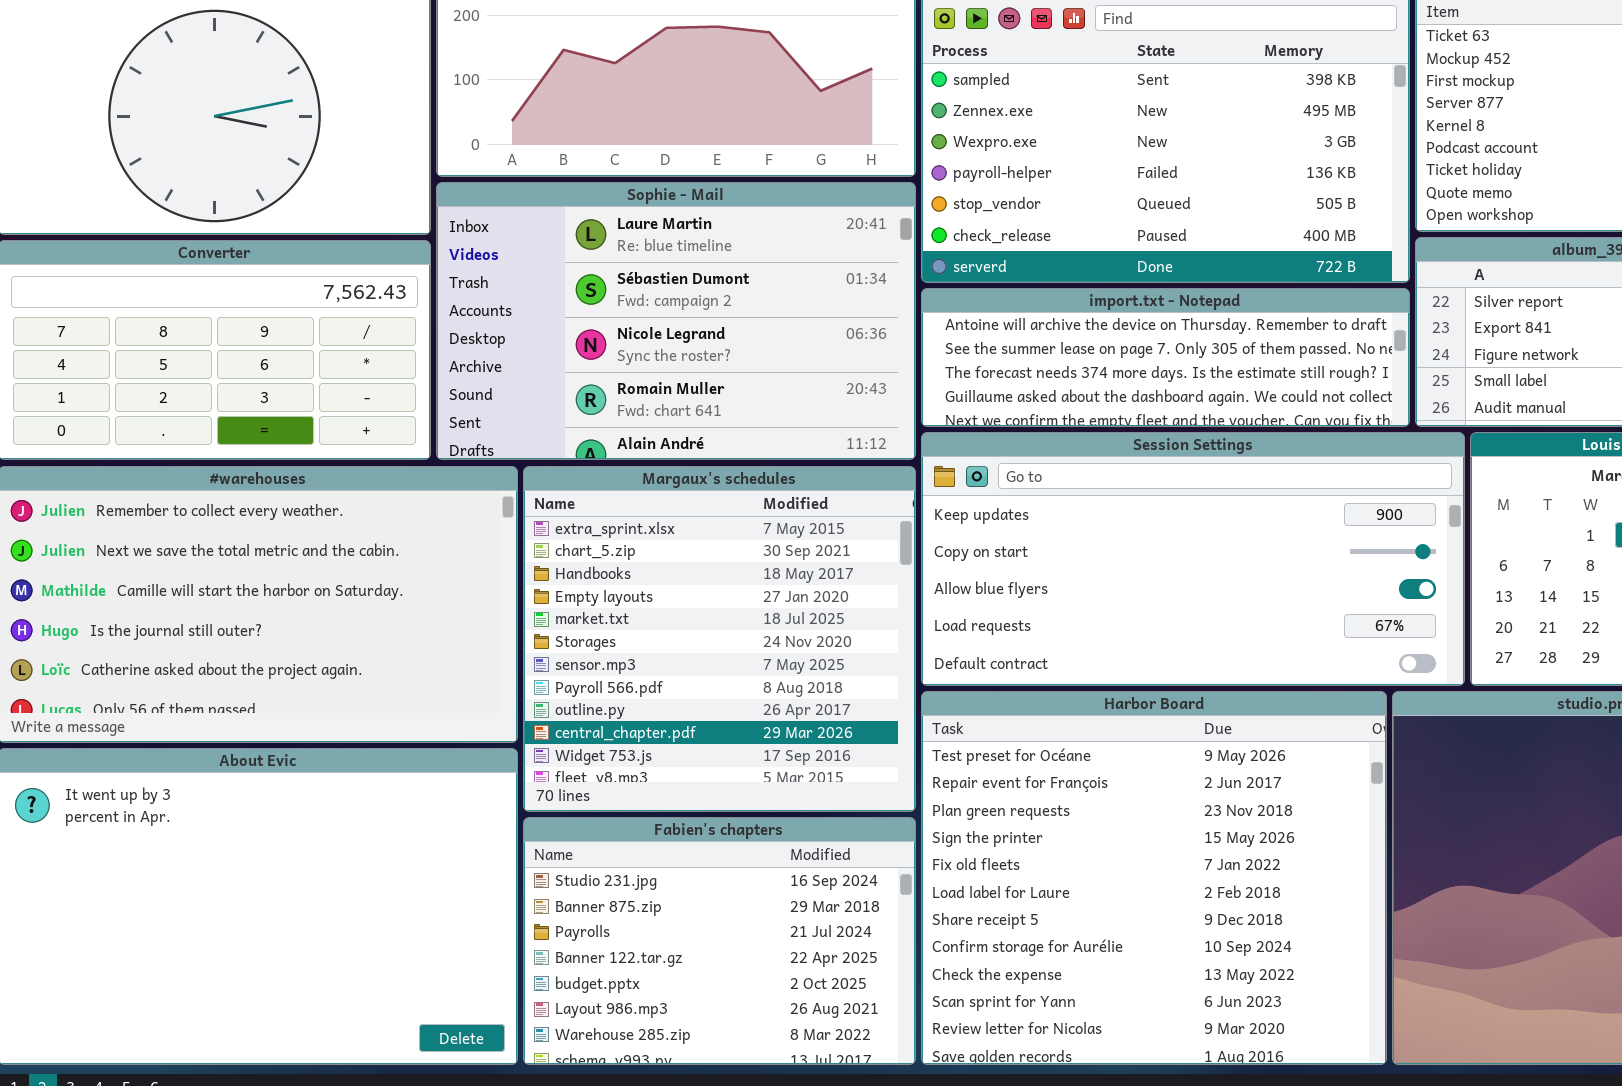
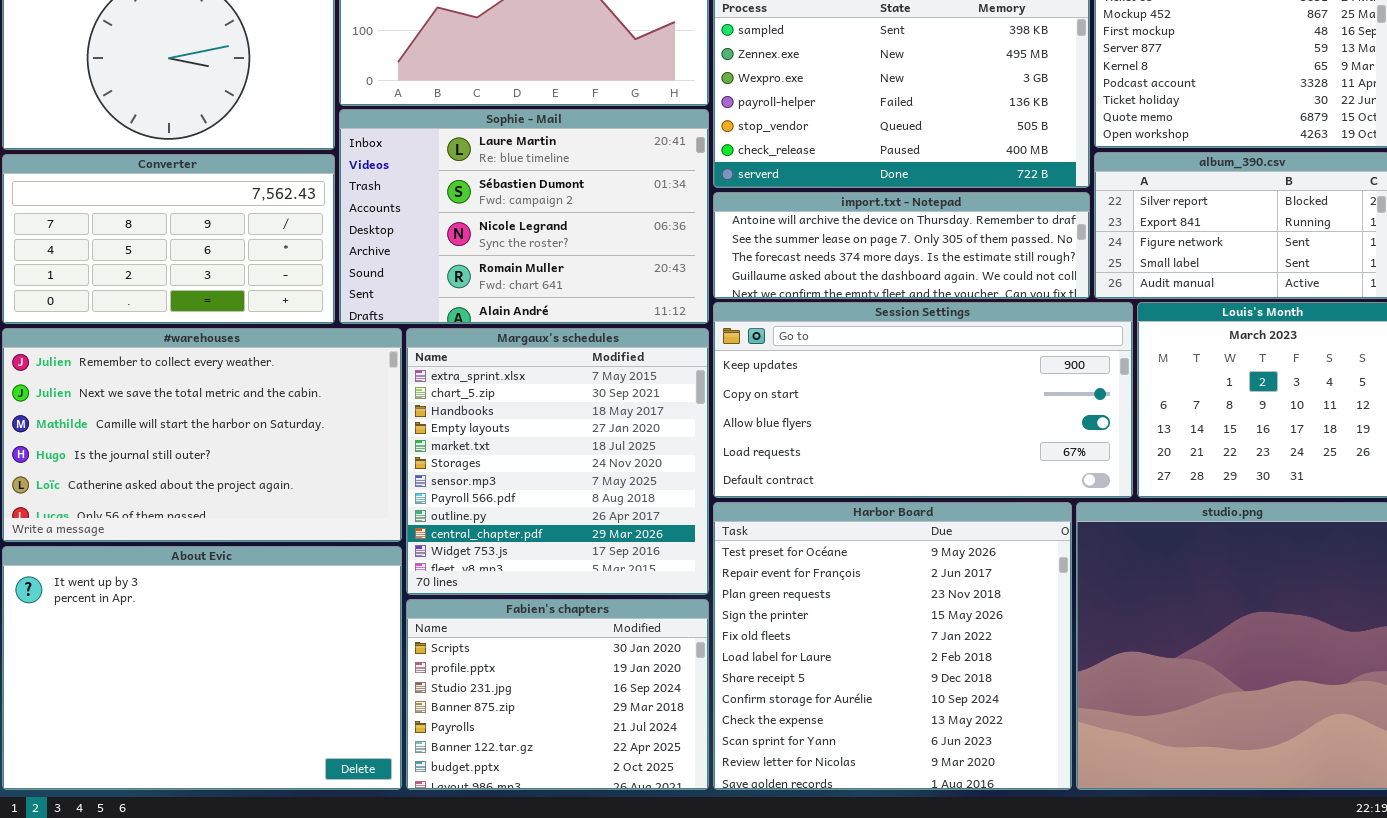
Fabien's chapters: [523,817,916,1065] -> [406,599,709,790], scrolled up 2 rows

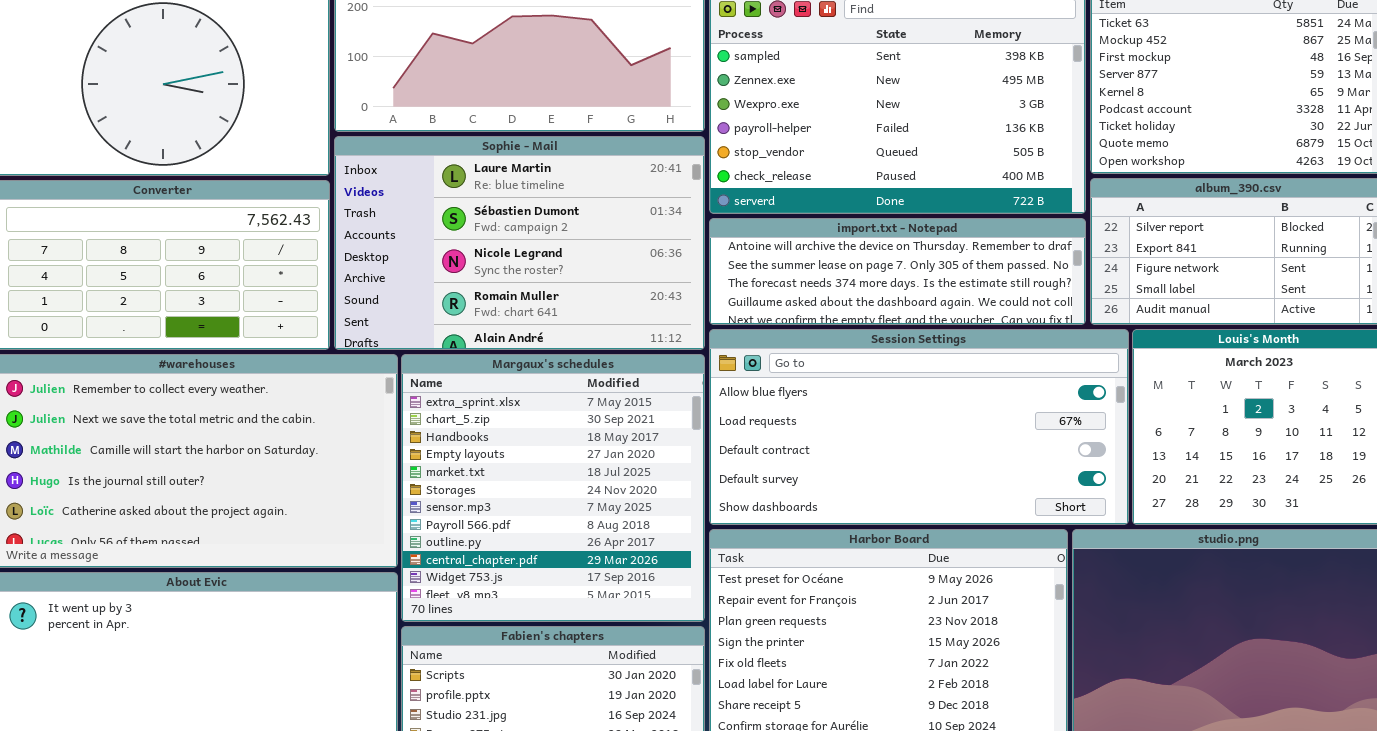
Session Settings: [713,302,1133,498] -> [709,329,1129,525], scrolled down 2 rows

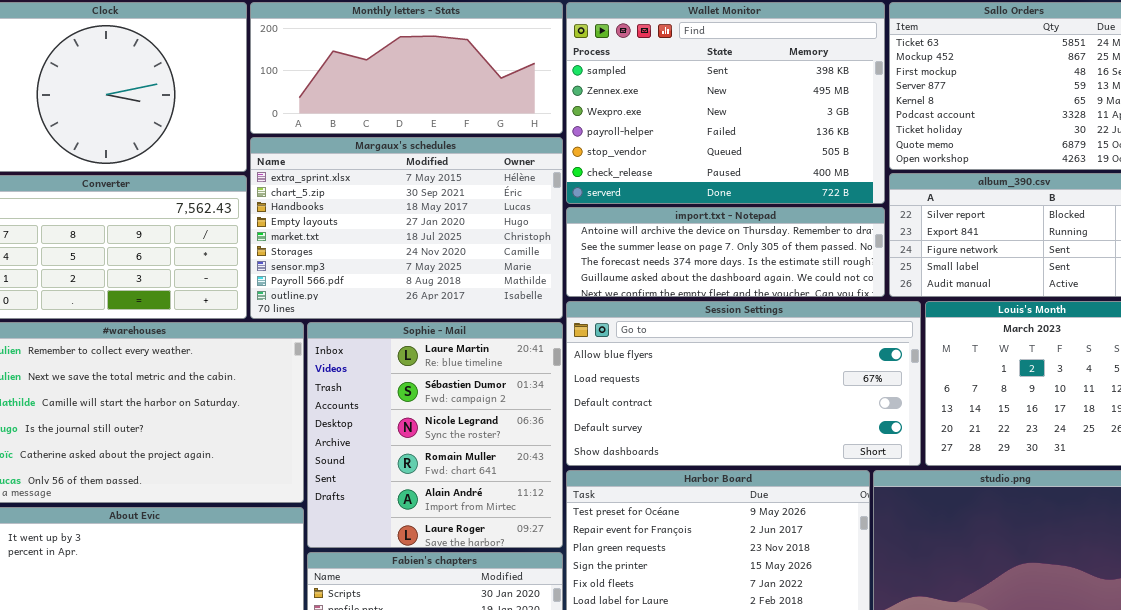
Sophie - Mail: [334,136,705,350] -> [307,322,563,548], moved, resized
Margaux's schedules: [401,354,705,622] -> [250,137,563,319], moved, resized

